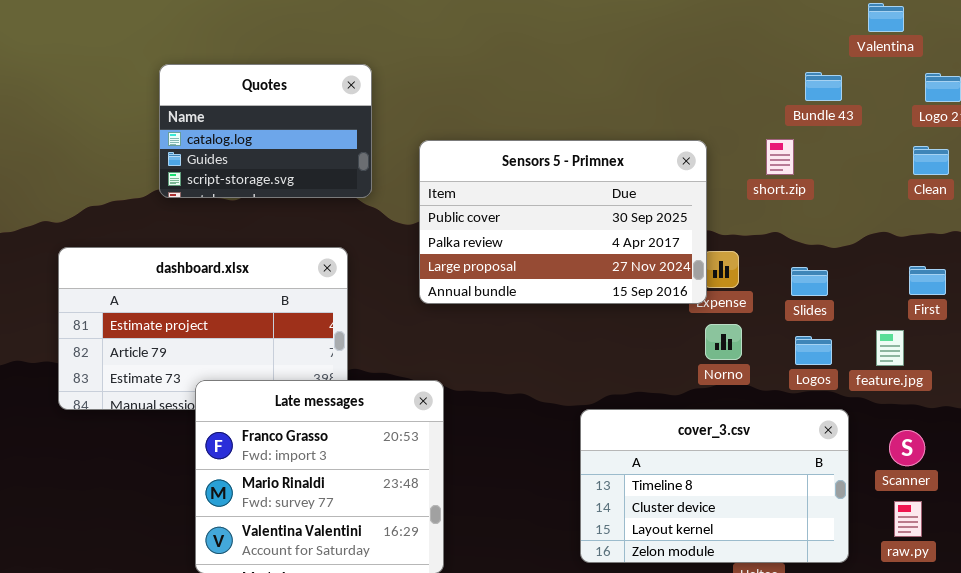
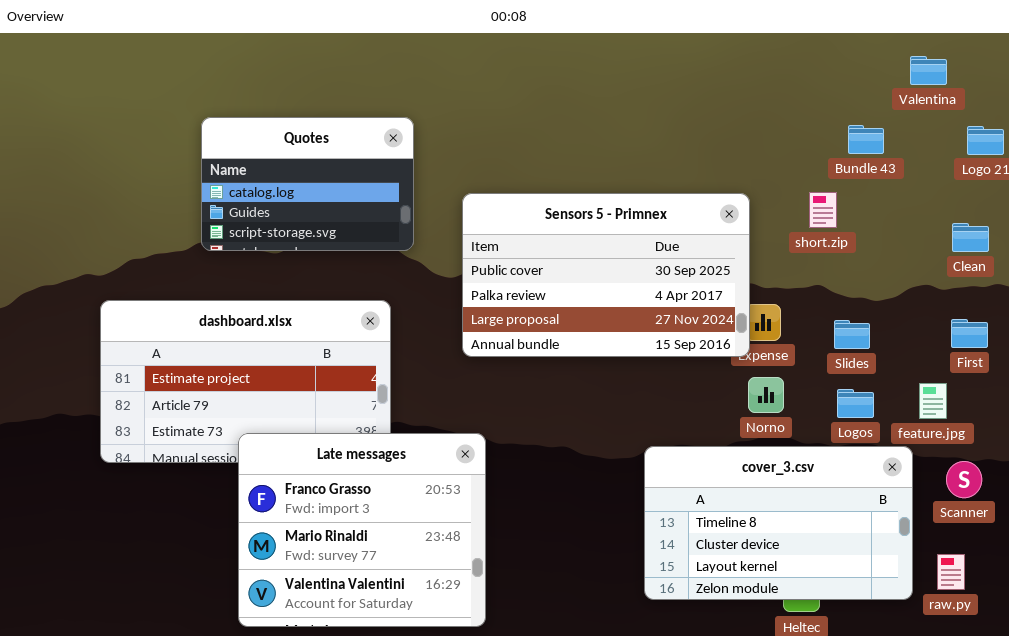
Clean: [913,146,949,175] -> [952,223,989,252], moved
cover_3.csv: [580,409,849,563] -> [644,446,913,600], moved
Scanner: [889,430,925,466] -> [946,461,982,498], moved

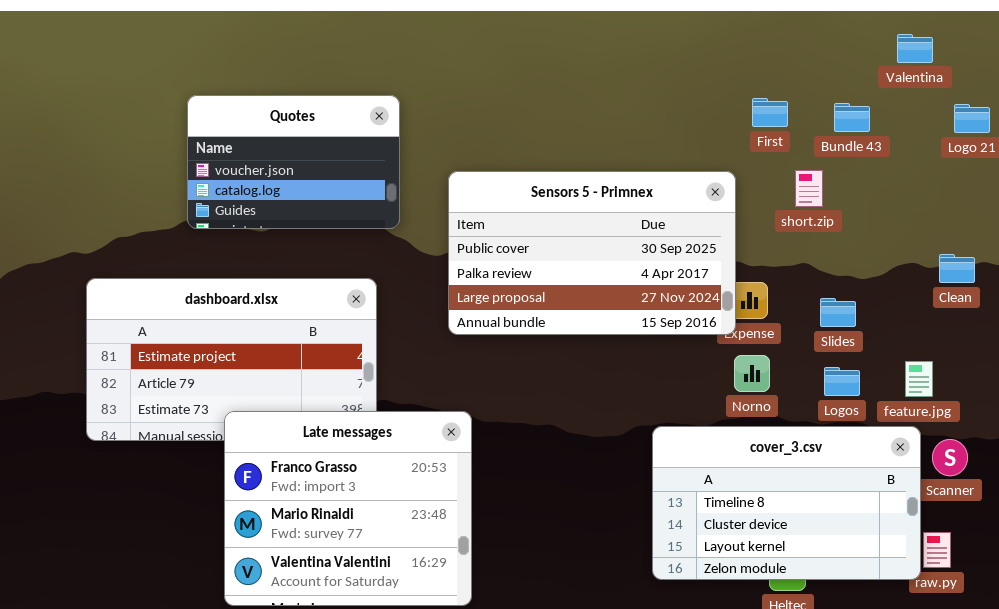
Quotes: [201,117,414,251] -> [187,95,400,229], scrolled up 1 row
Clean: [952,223,989,252] -> [939,254,975,283], moved
First: [951,319,988,348] -> [752,98,788,127], moved
cover_3.csv: [644,446,913,600] -> [652,426,921,580], moved

